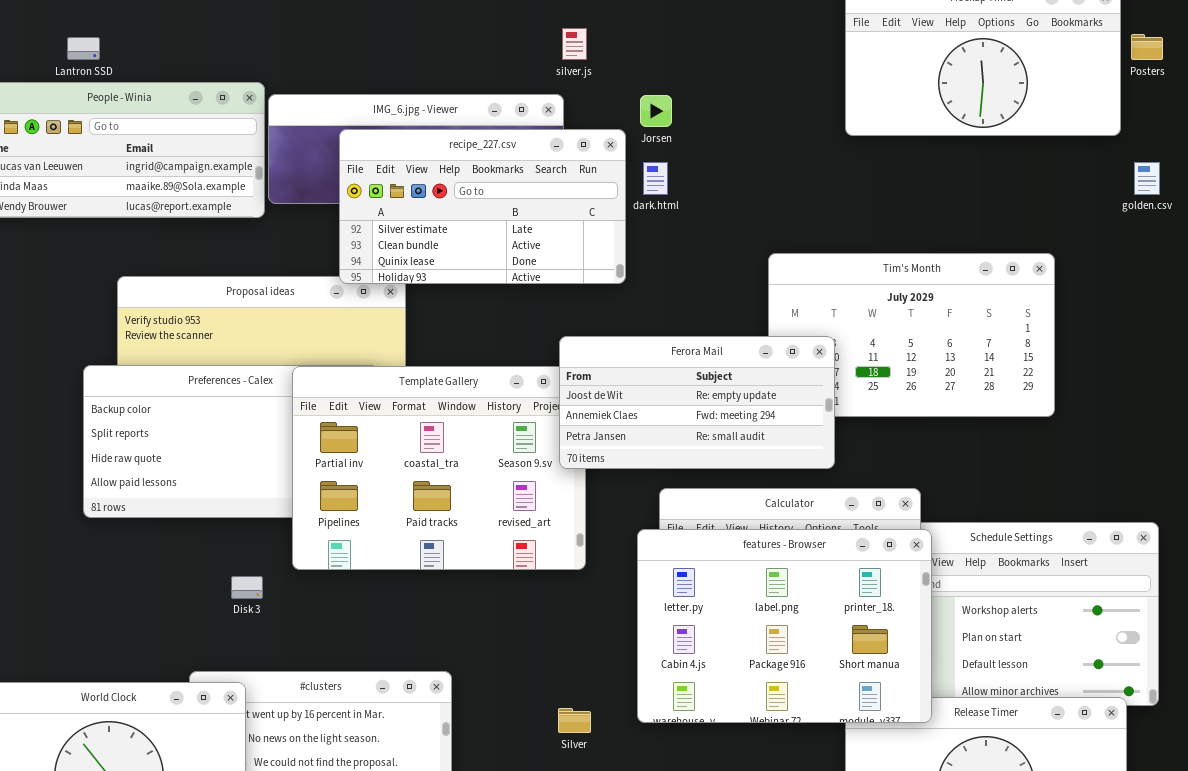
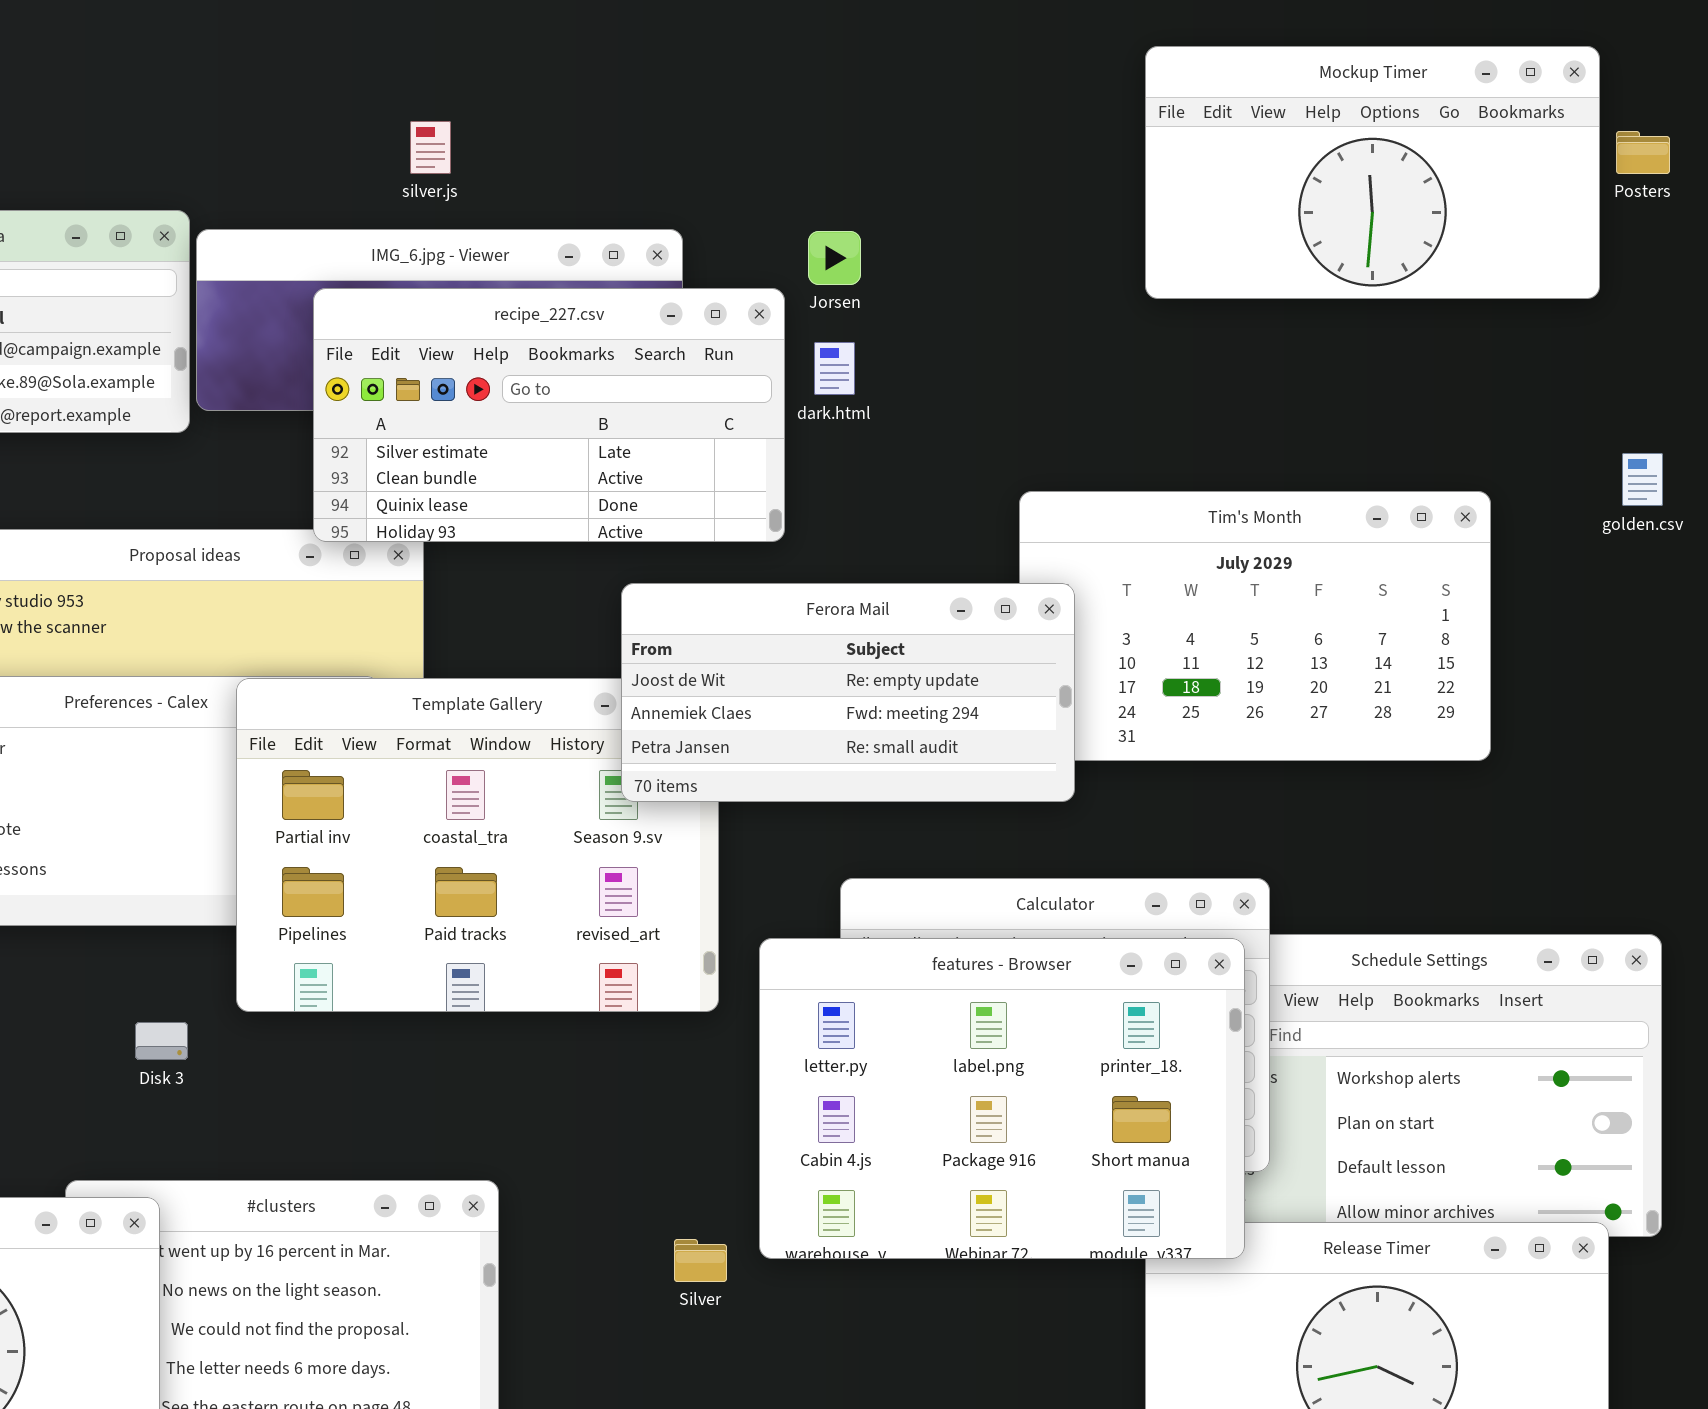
silver.js: [562,28,587,60] -> [410,121,451,174], moved
golden.csv: [1134,162,1160,195] -> [1622,453,1663,506], moved
Ferora Mail: [559,336,835,469] -> [621,583,1075,802], moved
features - Browser: [637,529,932,723] -> [759,938,1245,1259], moved

